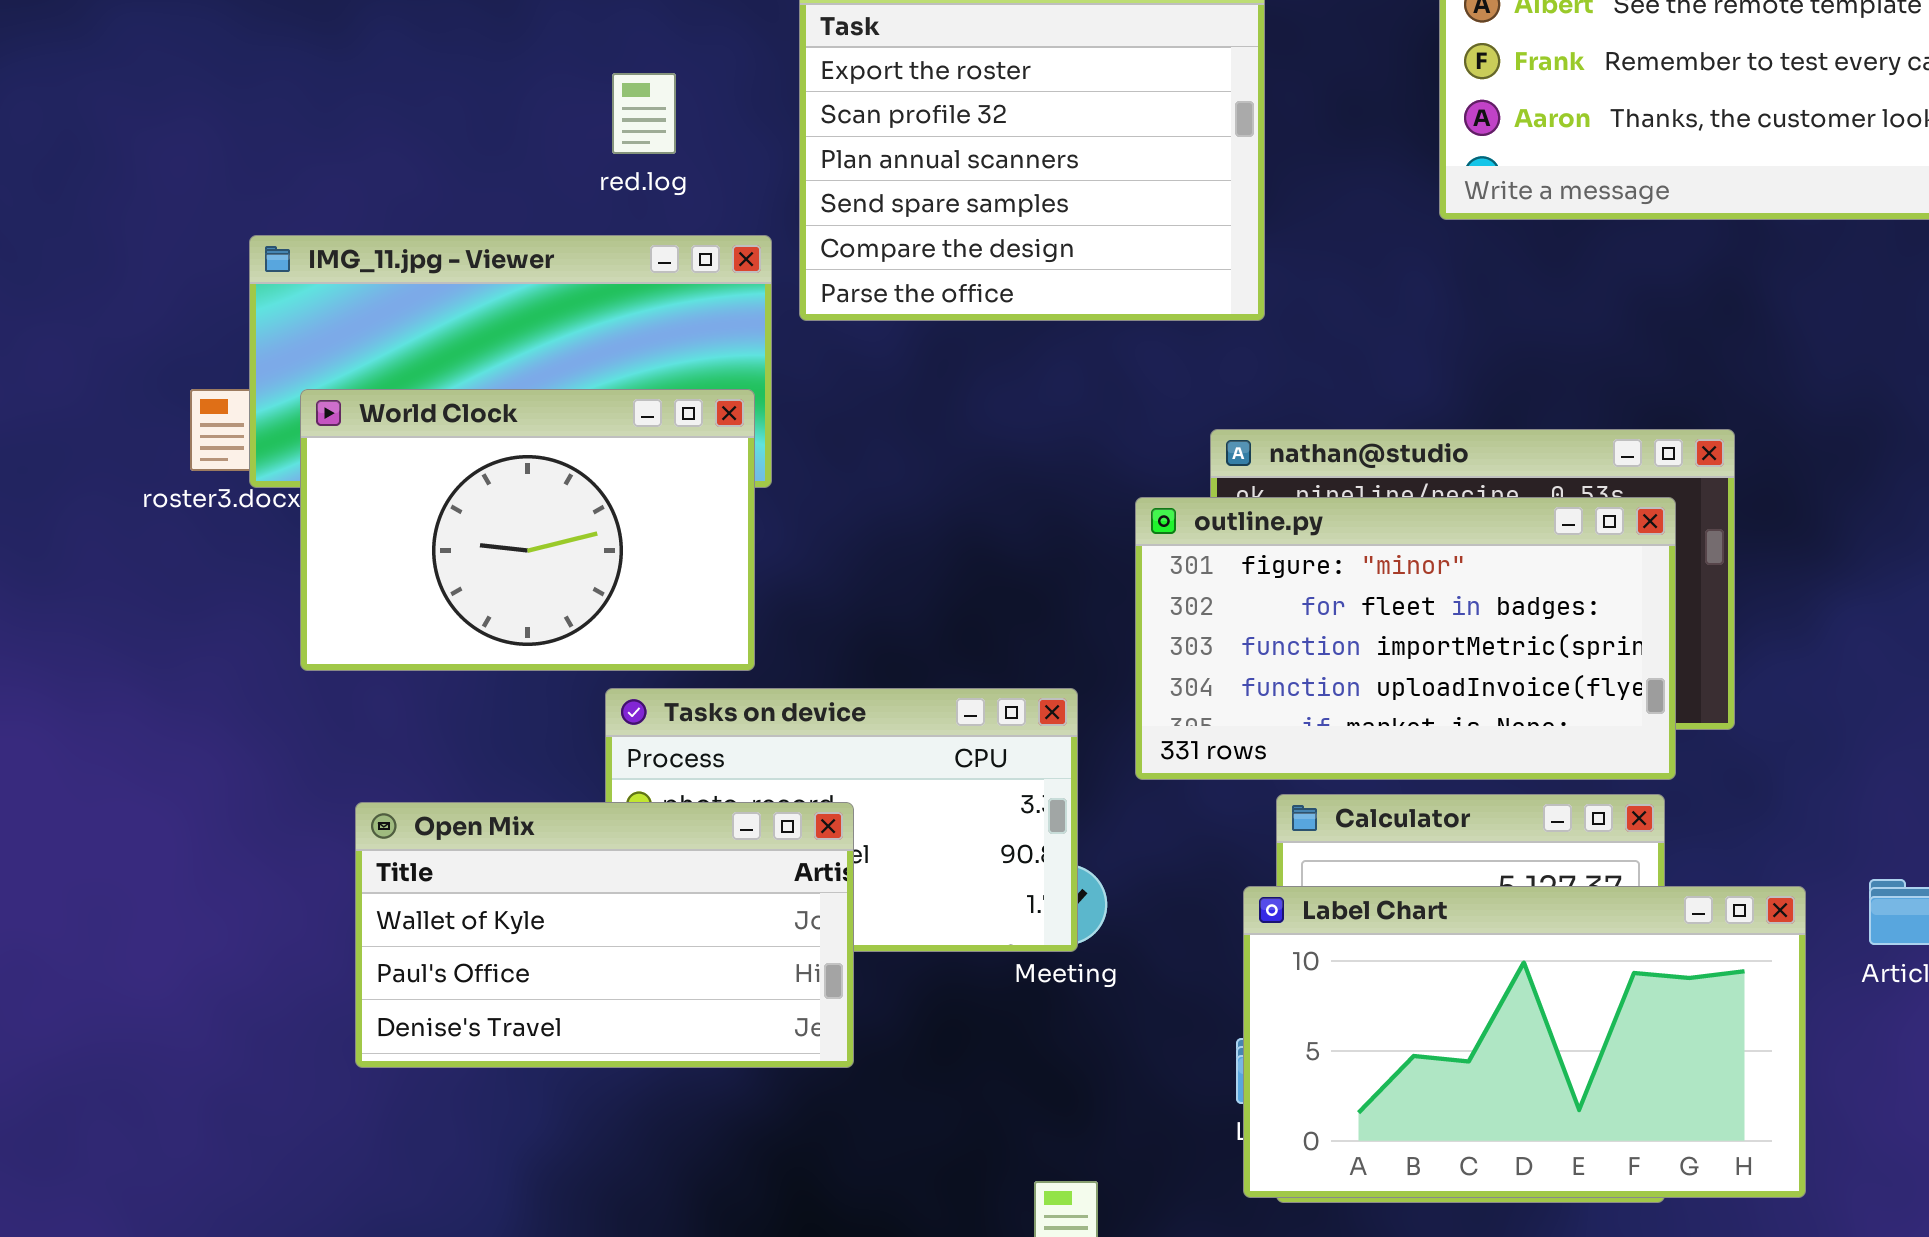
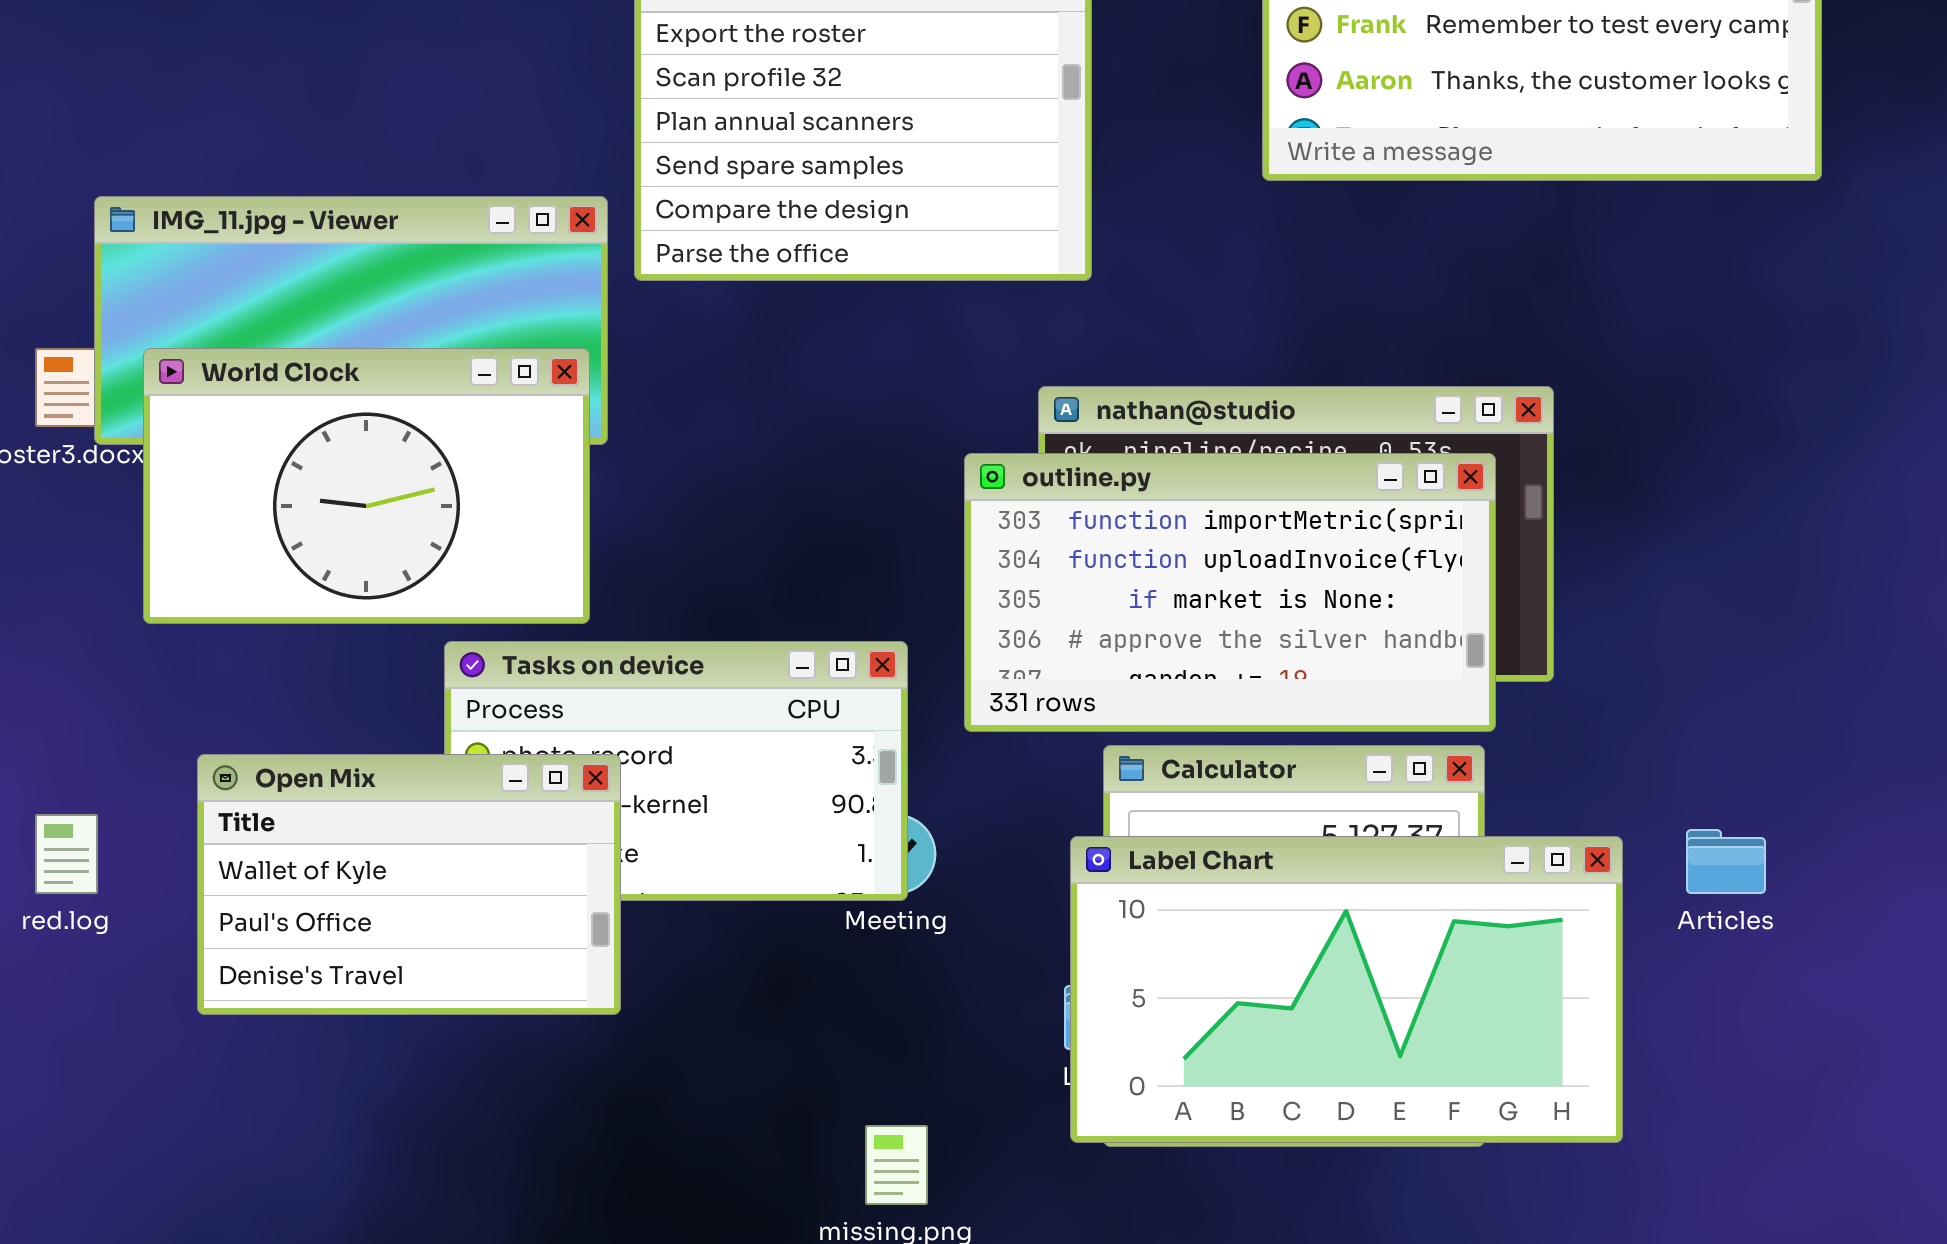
red.log: [612,73,676,154] -> [35,814,98,894], moved
outline.py: [1135,497,1676,780] -> [964,453,1496,732], scrolled down 2 rows
Open Mix: [355,802,854,1068] -> [197,754,621,1015], resized

